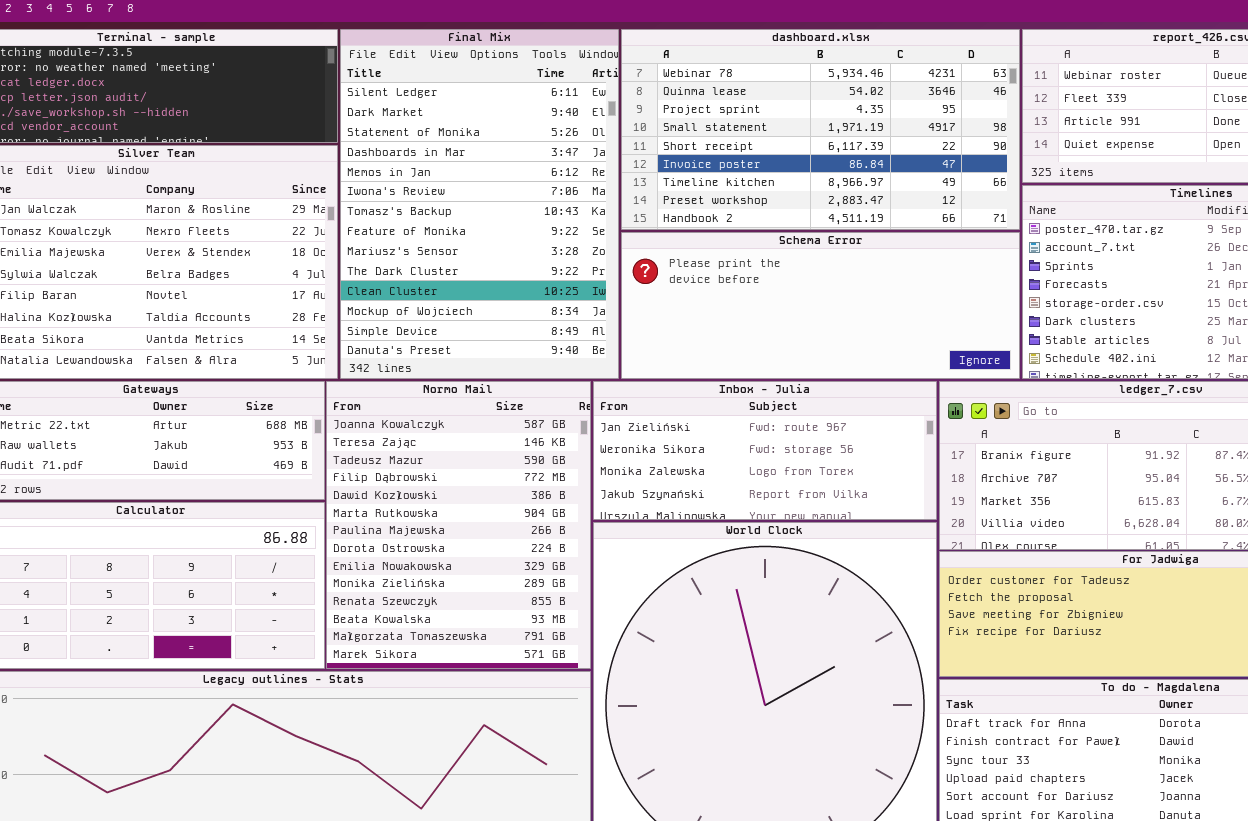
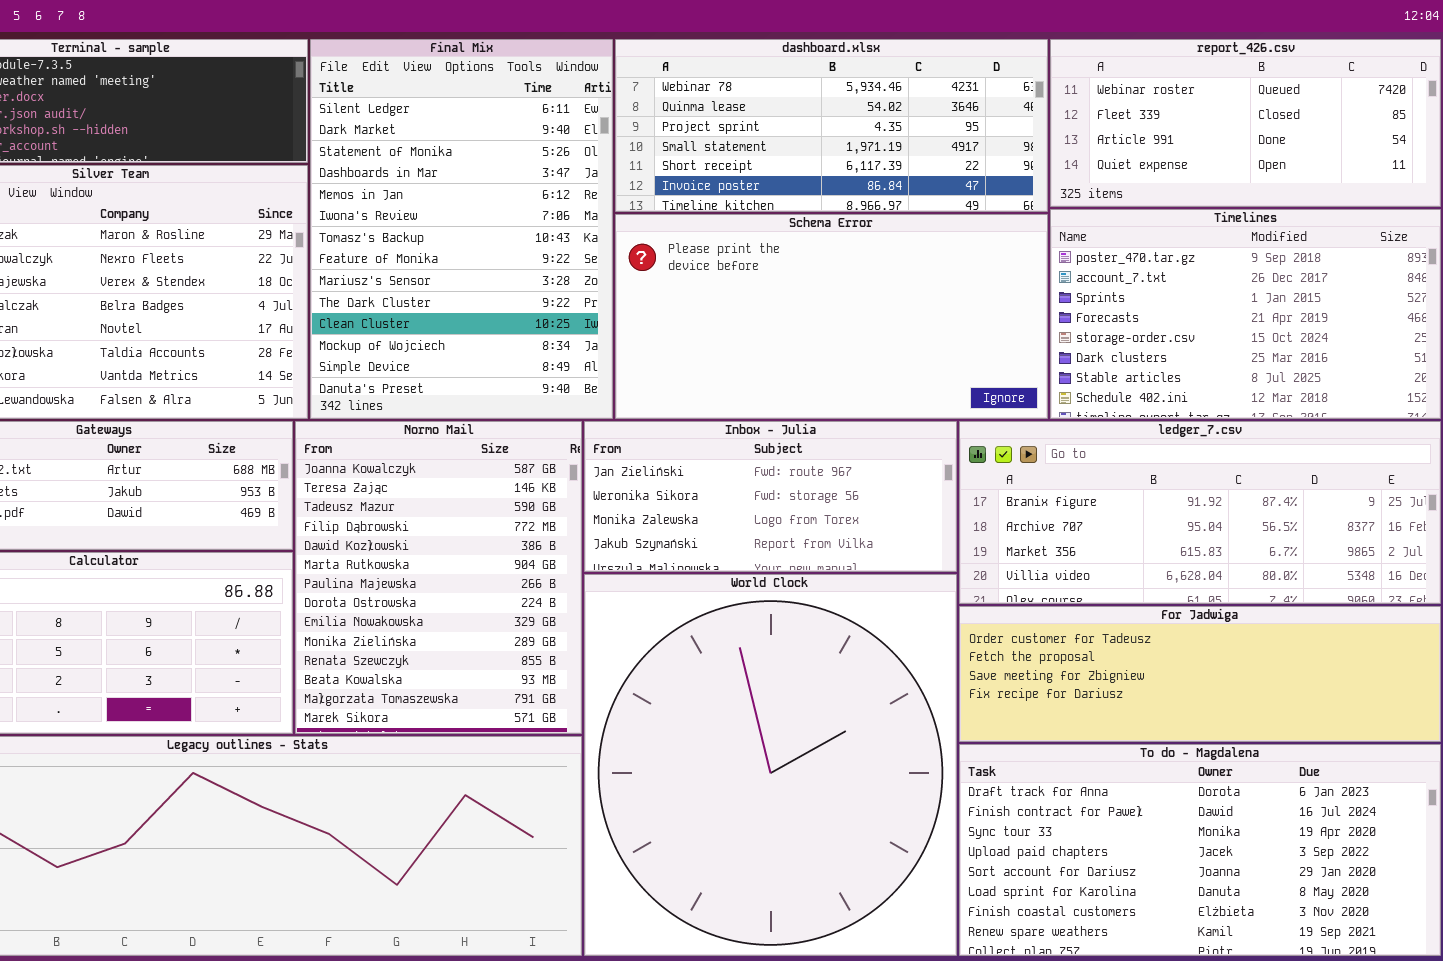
dashboard.xlsx: [621,29,1020,230] -> [615,39,1048,212], resized
Schema Error: [621,232,1020,379] -> [615,214,1048,419], resized

